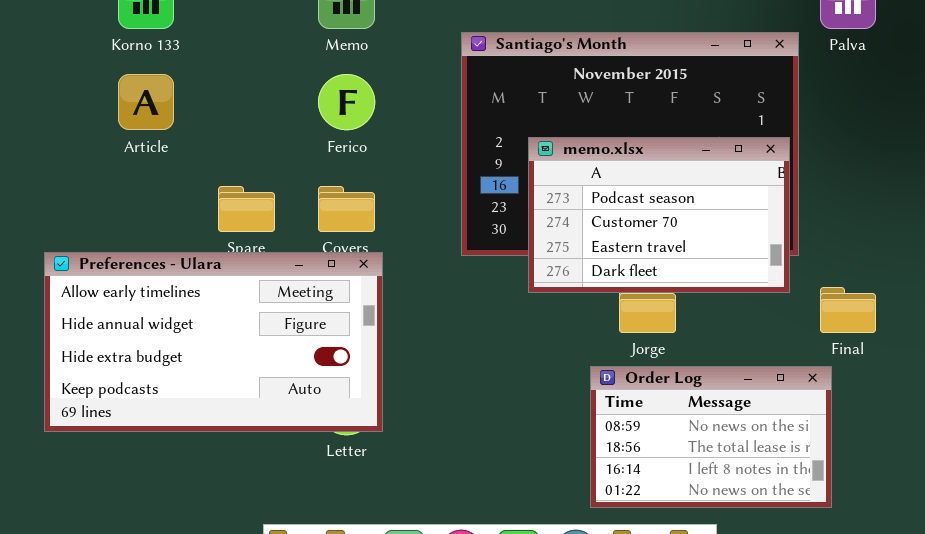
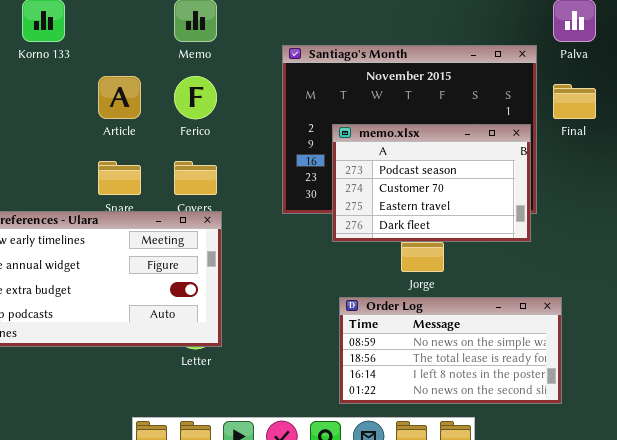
Article: [118,74,174,130] -> [98,76,141,119], moved
Final: [820,287,876,333] -> [553,84,596,119], moved
Order Log: [590,366,832,508] -> [339,297,562,404], resized

